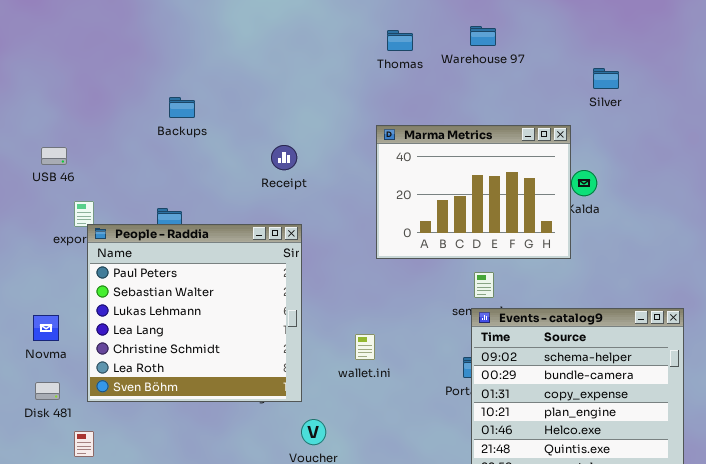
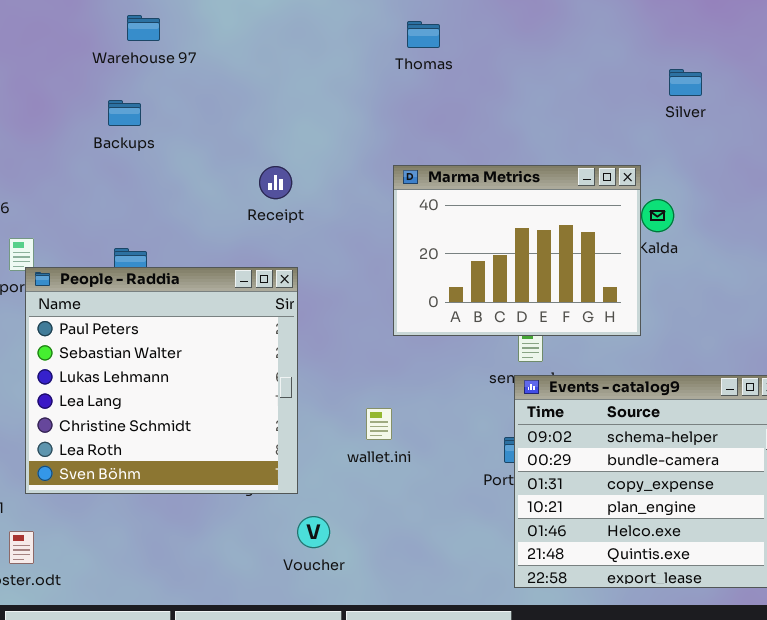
Warehouse 97: [470,26,496,46] -> [127,15,160,41], moved
Backups: [169,97,195,118] -> [108,100,141,126], moved
Marma Metrics: [376,125,571,259] -> [393,165,641,336], moved

